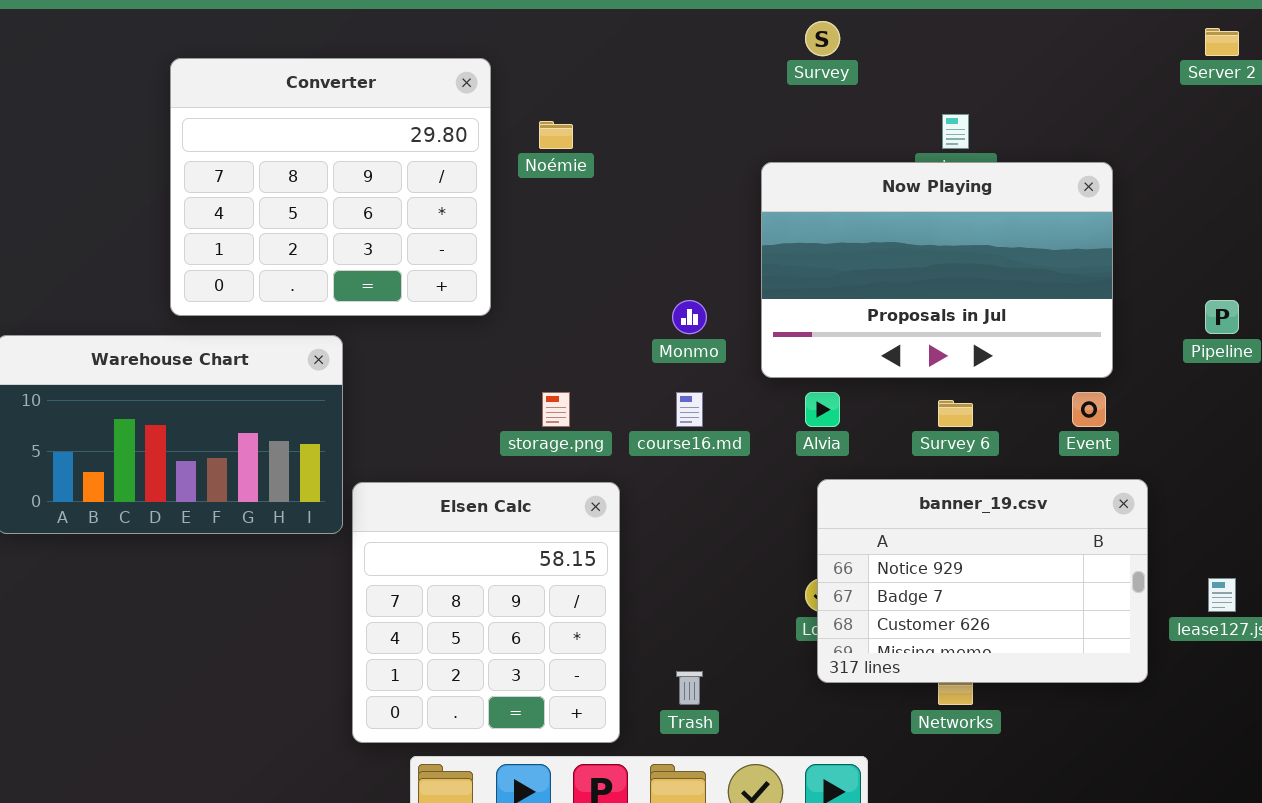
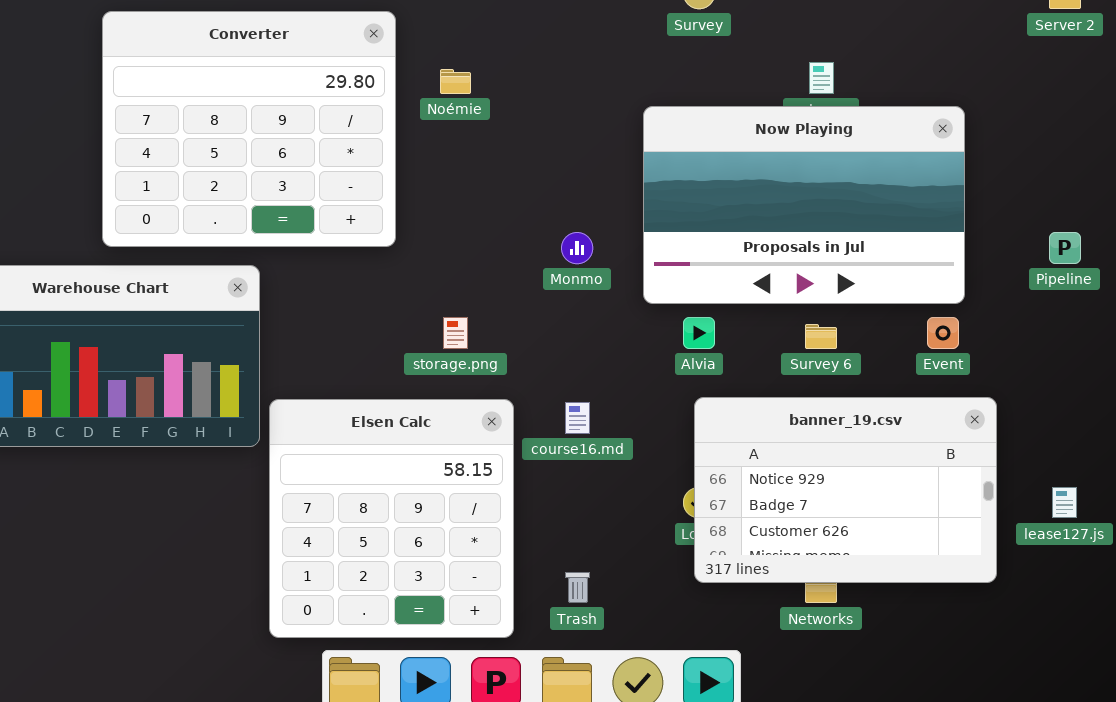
course16.md: [676,392,703,427] -> [565,402,590,434], moved

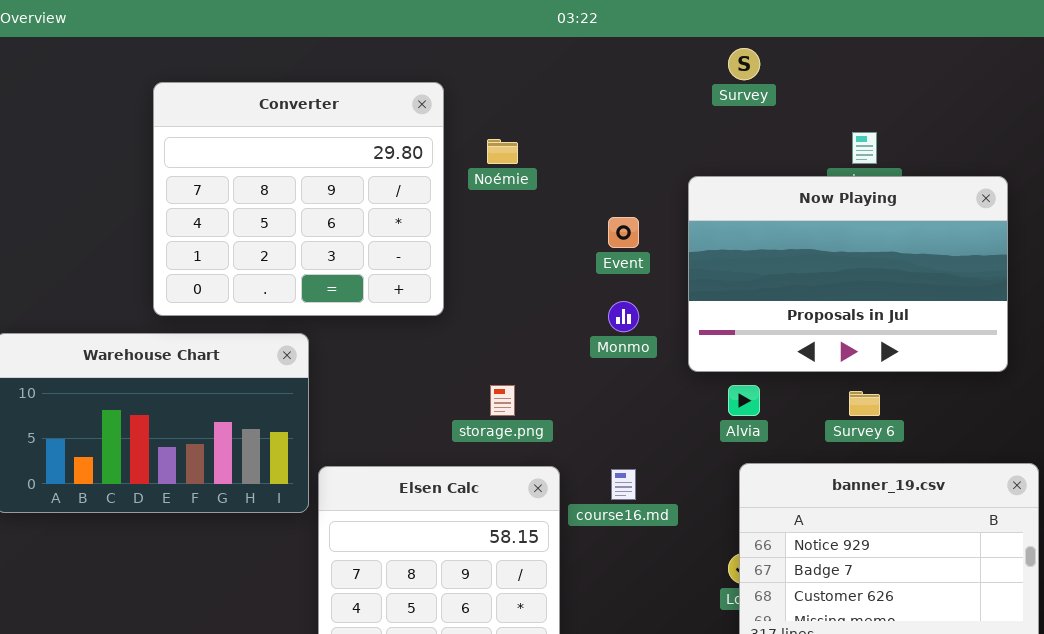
Event: [927,317,959,349] -> [608,217,639,248], moved

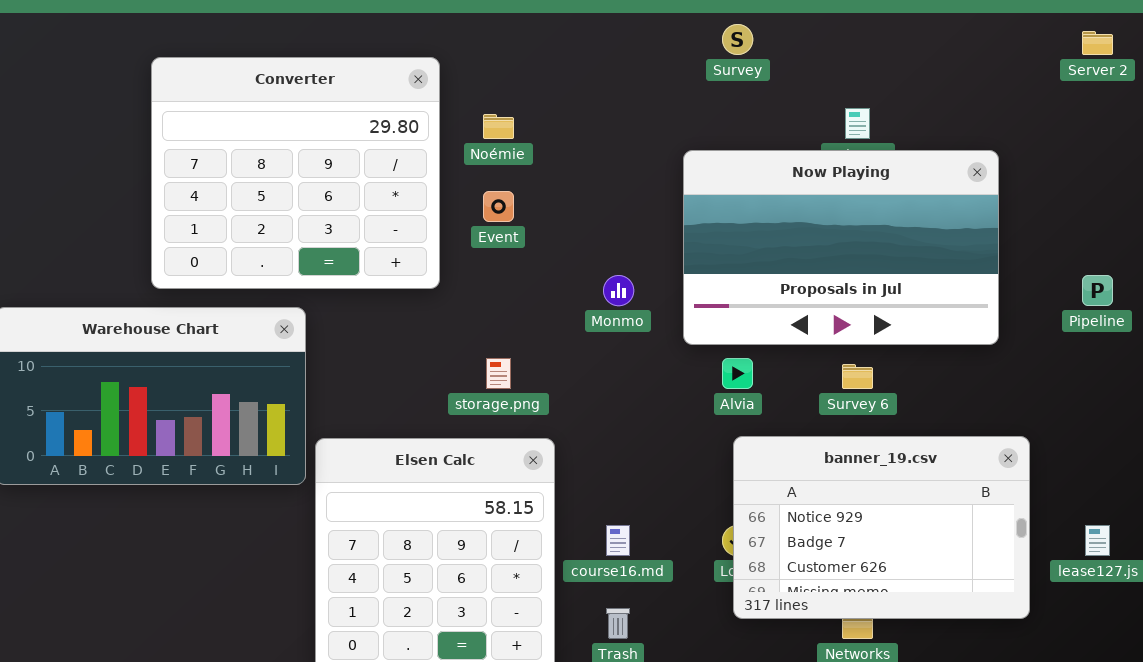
Event: [608,217,639,248] -> [483,191,514,222], moved
course16.md: [611,469,636,500] -> [606,525,630,556], moved

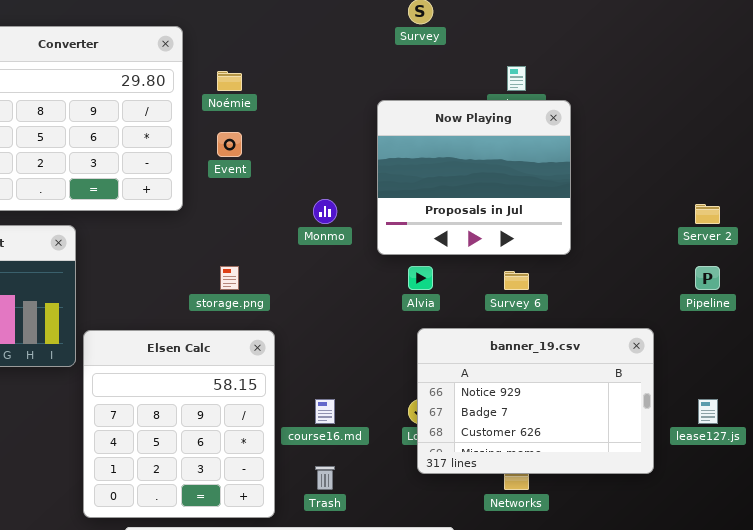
Server 2: [1082,31,1113,55] -> [695,204,720,224], moved
Now Playing: [683,150,999,345] -> [377,100,571,255], resized
Pipeline: [1082,275,1113,306] -> [695,266,720,290], moved

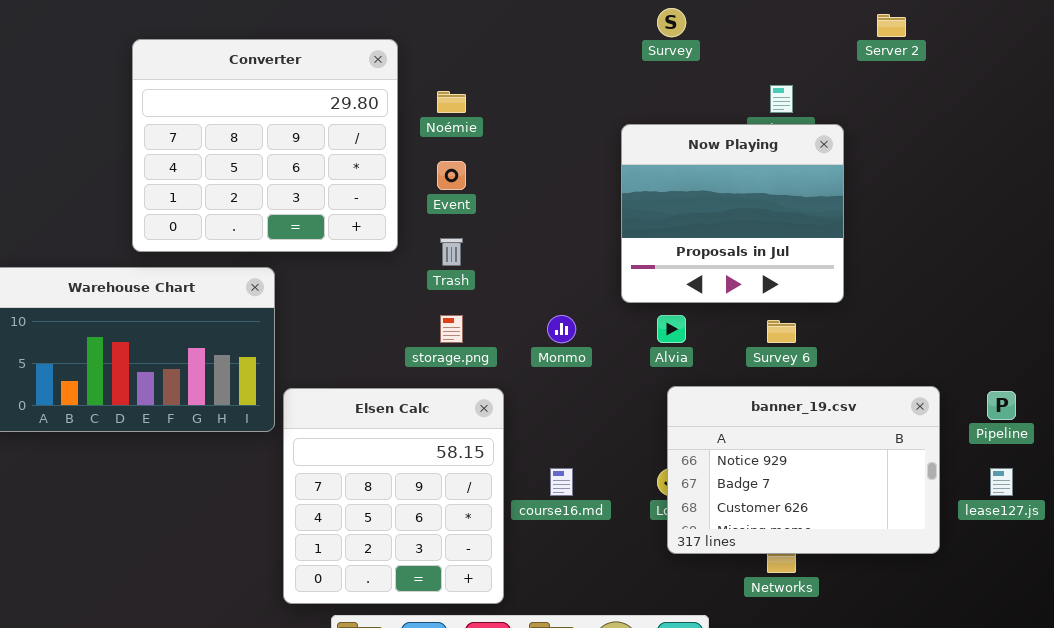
Monmo: [313,199,337,224] -> [547,315,576,343], moved
Server 2: [695,204,720,224] -> [877,14,906,37], moved
Pipeline: [695,266,720,290] -> [987,391,1016,420], moved
Trash: [315,466,335,490] -> [440,238,463,266], moved

